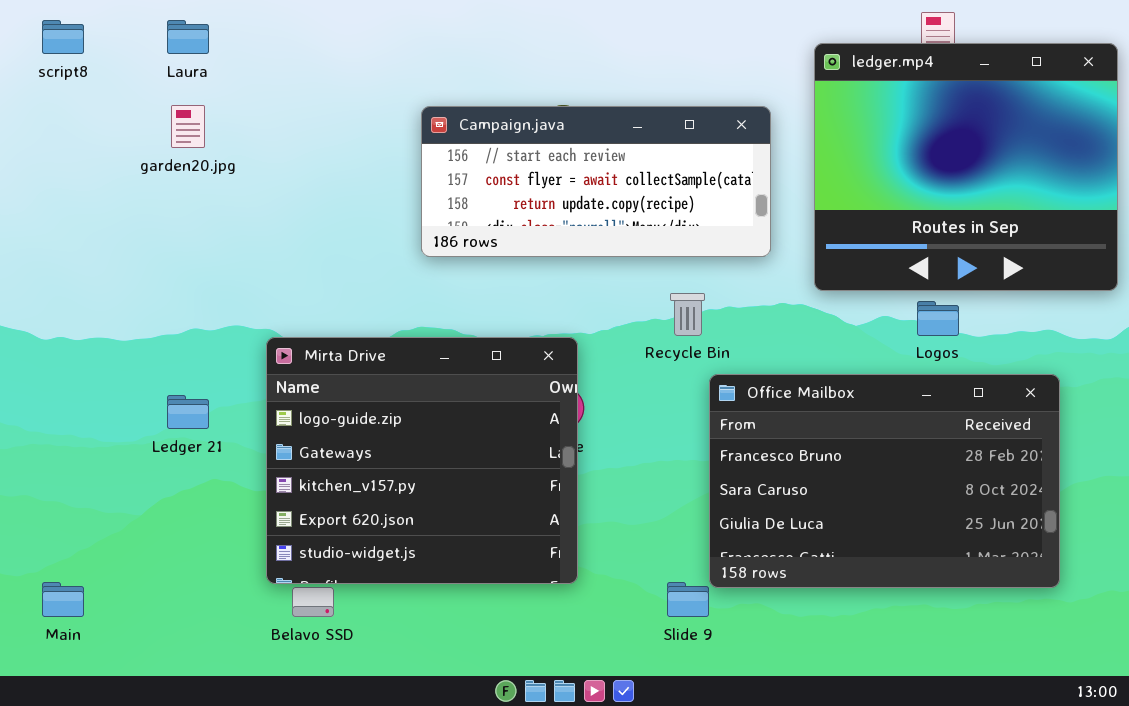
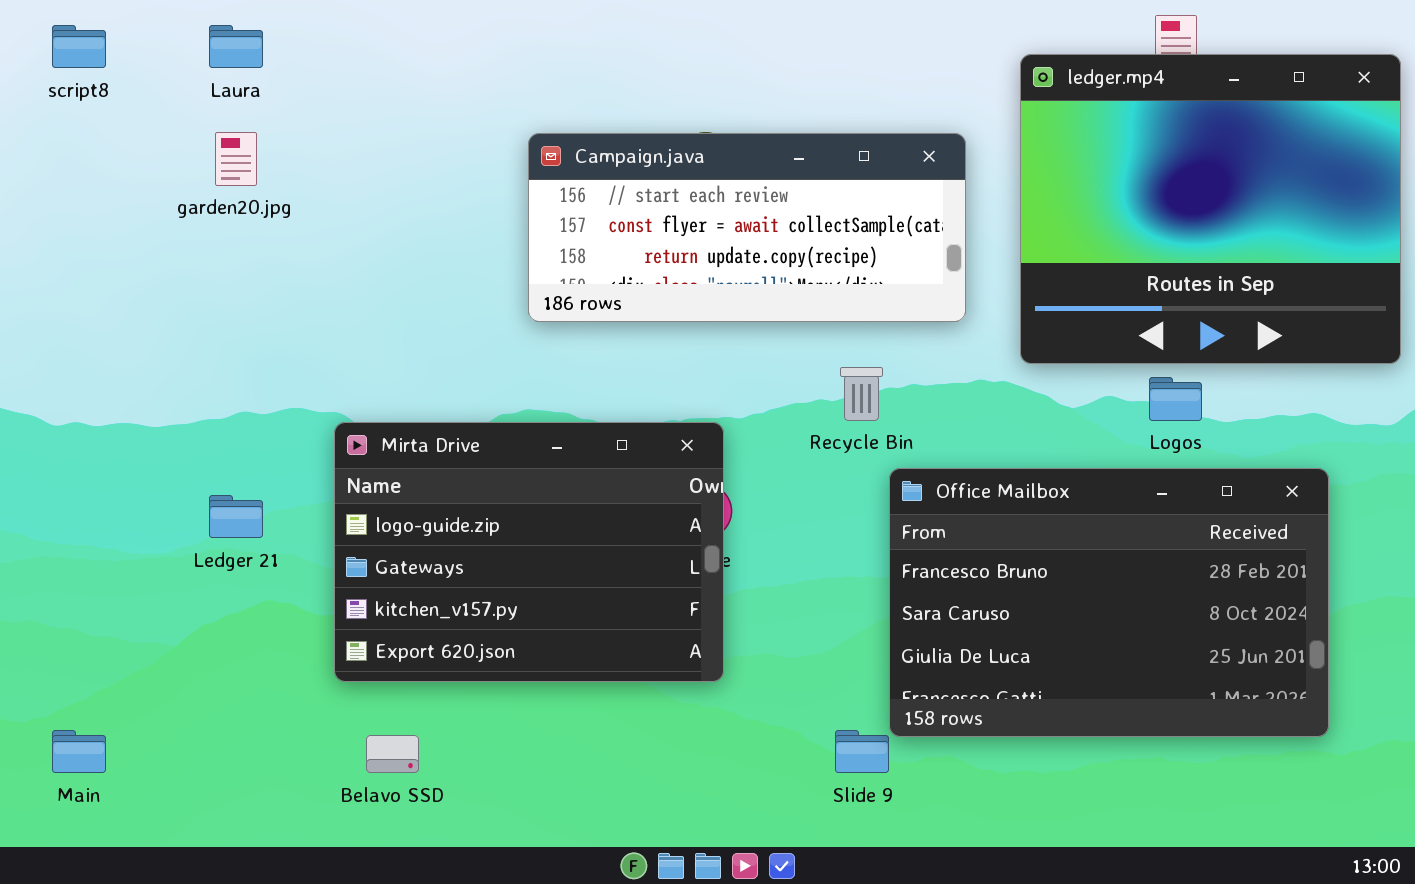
Mirta Drive: [266,337,578,584] -> [334,422,724,682], resized

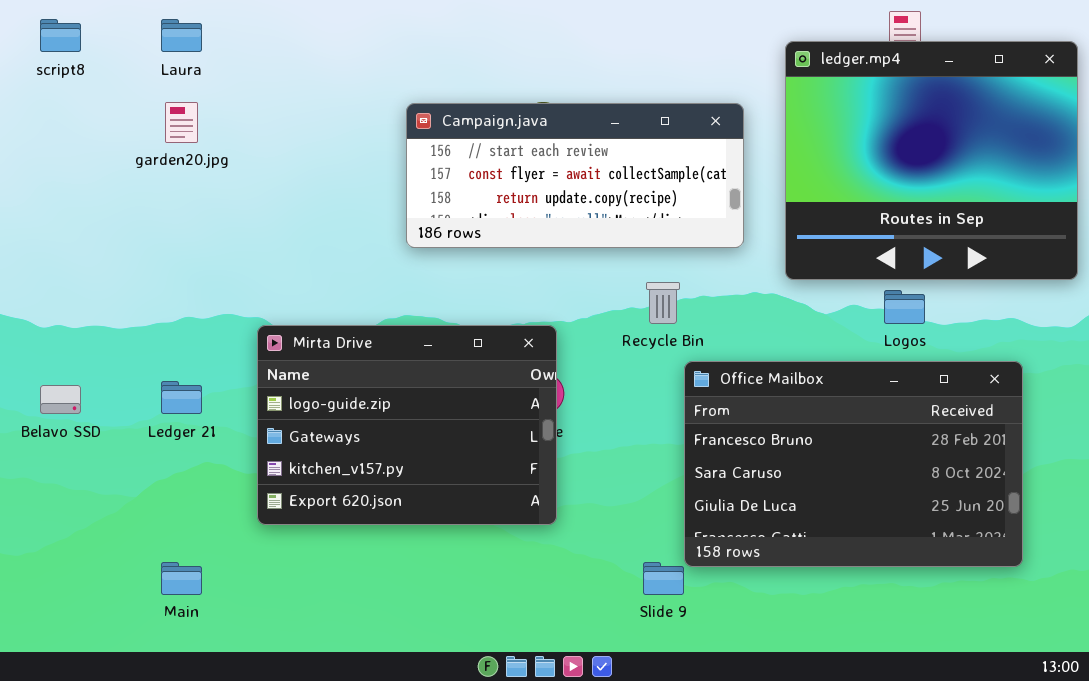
Main: [52,730,106,773] -> [161,562,202,595], moved
Belavo SSD: [366,735,419,773] -> [40,385,81,414], moved

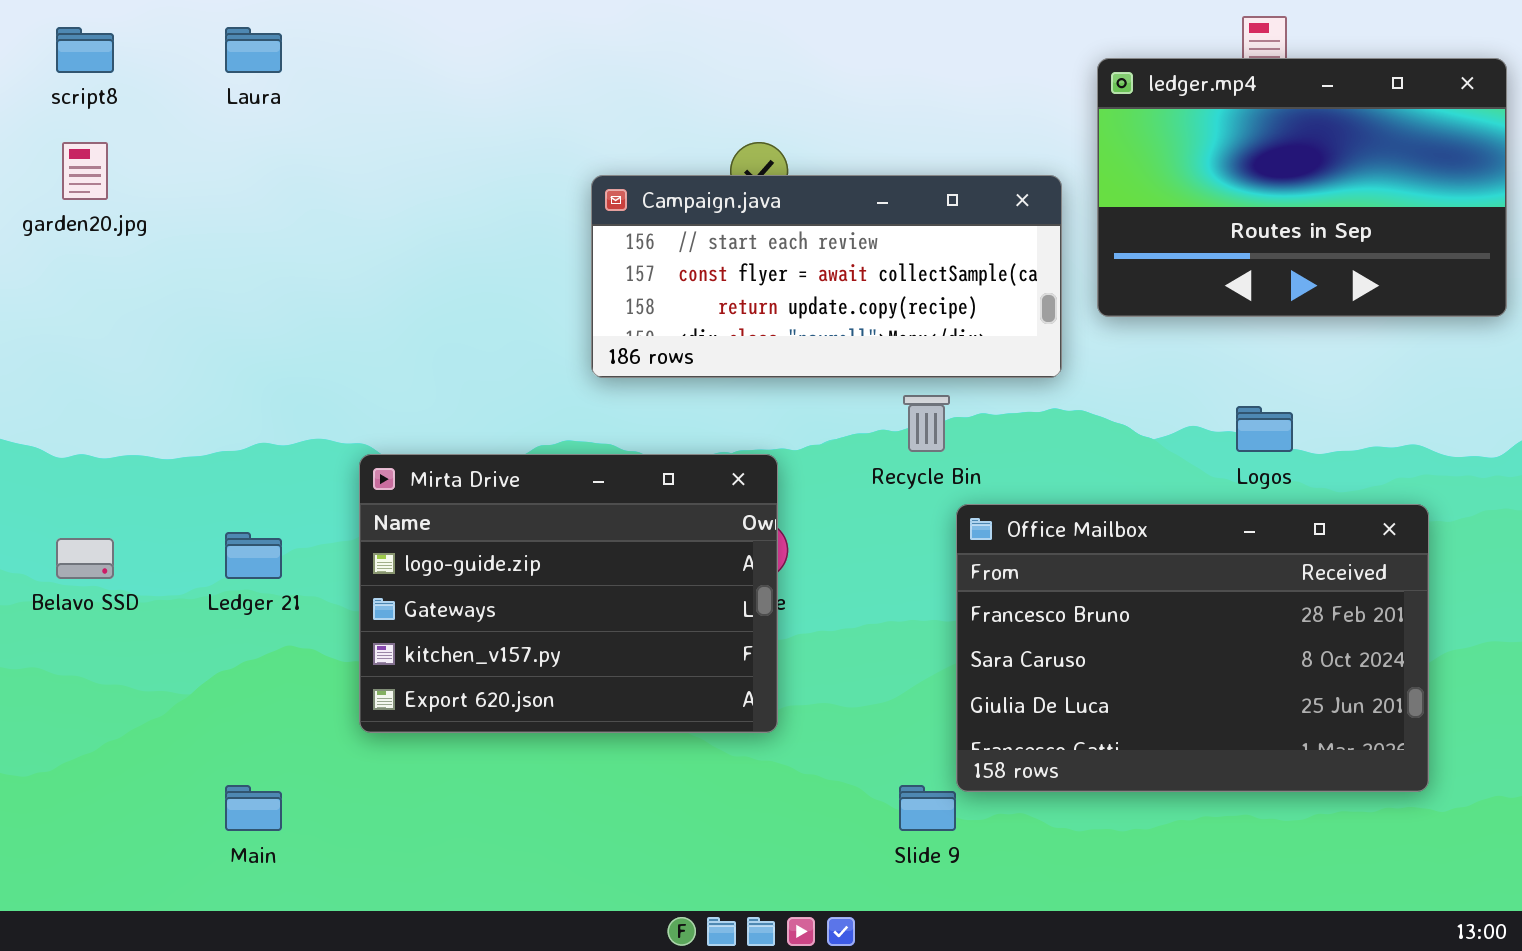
ledger.mp4: [785,41,1078,280] -> [1097,58,1507,317], resized
garden20.jpg: [165,102,198,143] -> [62,142,108,200], moved
Campaign.java: [406,103,744,248] -> [591,175,1062,378], moved

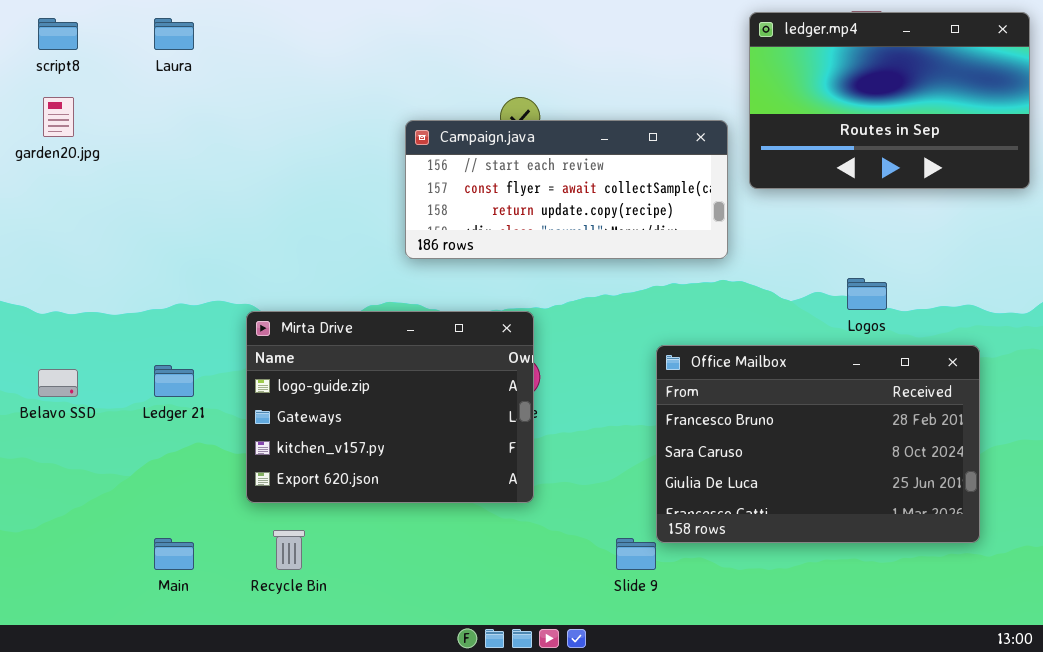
ledger.mp4: [1097,58,1507,317] -> [749,12,1030,189], moved
Recycle Bin: [903,395,950,452] -> [273,530,305,570], moved

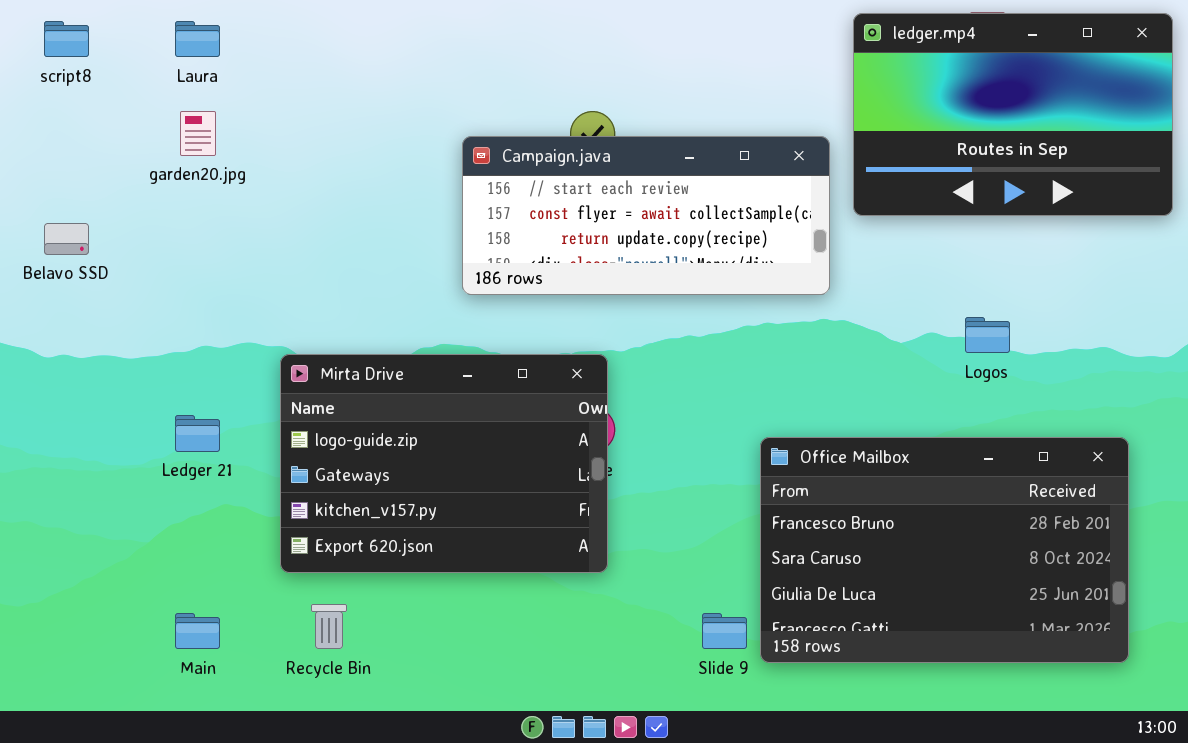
garden20.jpg: [43,97,74,137] -> [180,111,216,156], moved
Office Mailbox: [656,345,980,543] -> [760,437,1129,663], moved
Belavo SSD: [38,369,78,397] -> [44,223,89,255], moved

